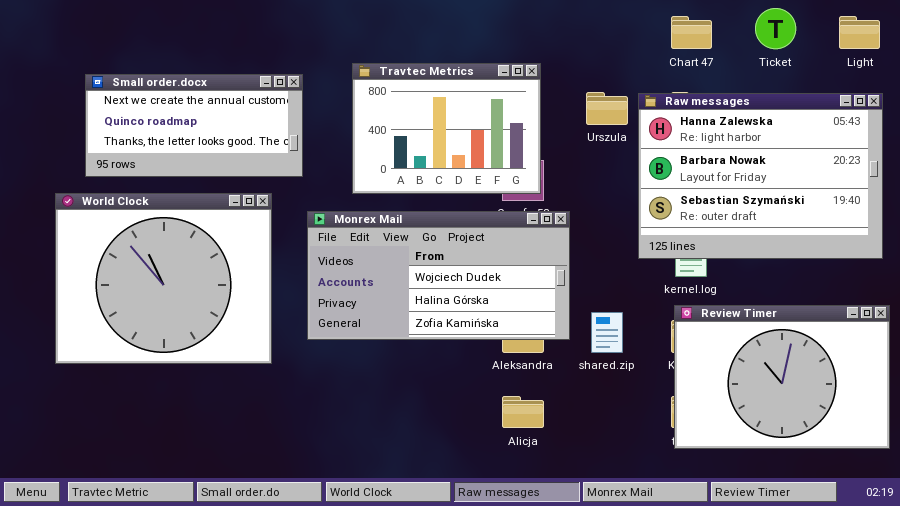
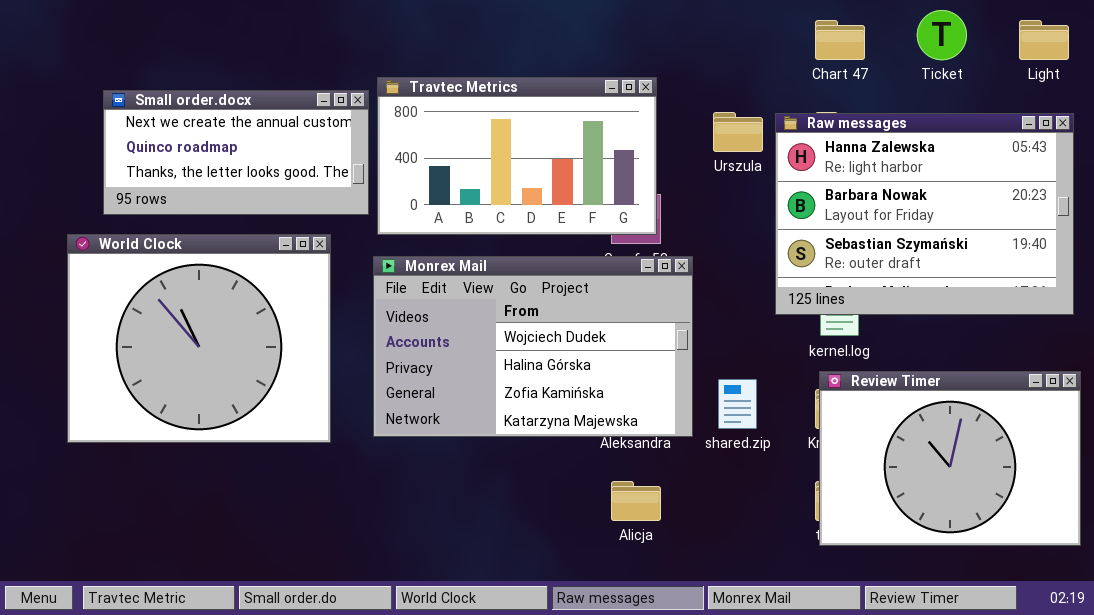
Travtec Metrics: [352,63,541,194] -> [377,77,657,235], resized
Monrex Mail: [307,211,570,340] -> [373,256,693,437], resized

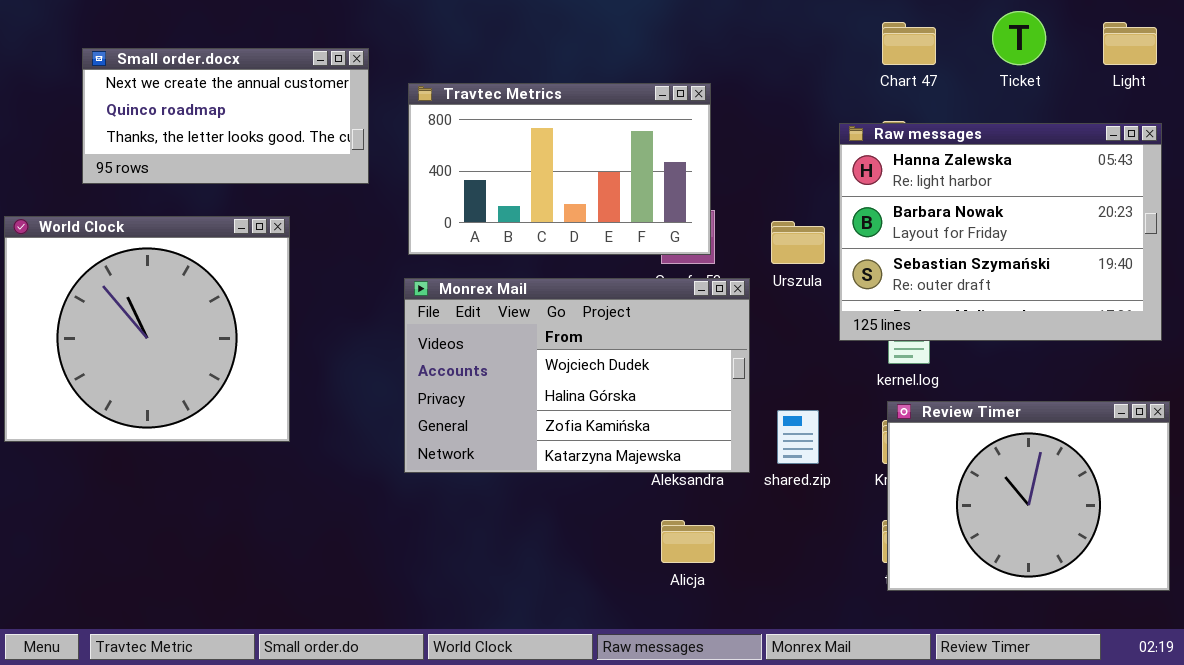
Small order.docx: [103,90,369,215] -> [82,48,369,184], moved
Urszula: [713,112,763,152] -> [771,221,825,264], moved
World Clock: [67,234,331,443] -> [4,216,290,442], moved

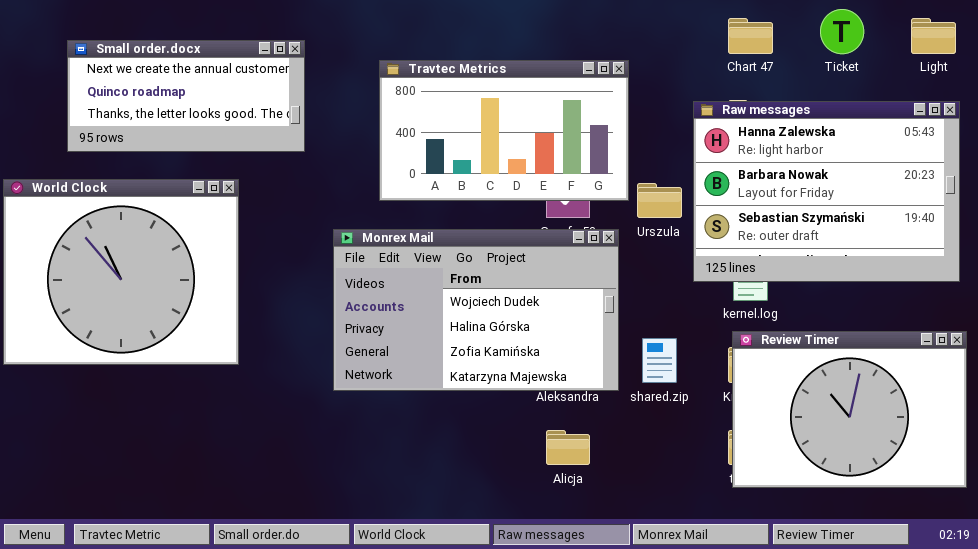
Travtec Metrics: [408,83,711,255] -> [379,60,629,201], moved

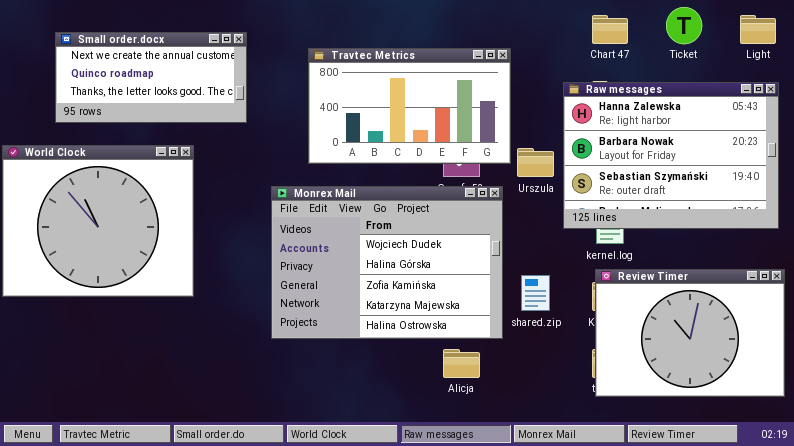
Monrex Mail: [333,229,619,391] -> [271,186,503,339], resized

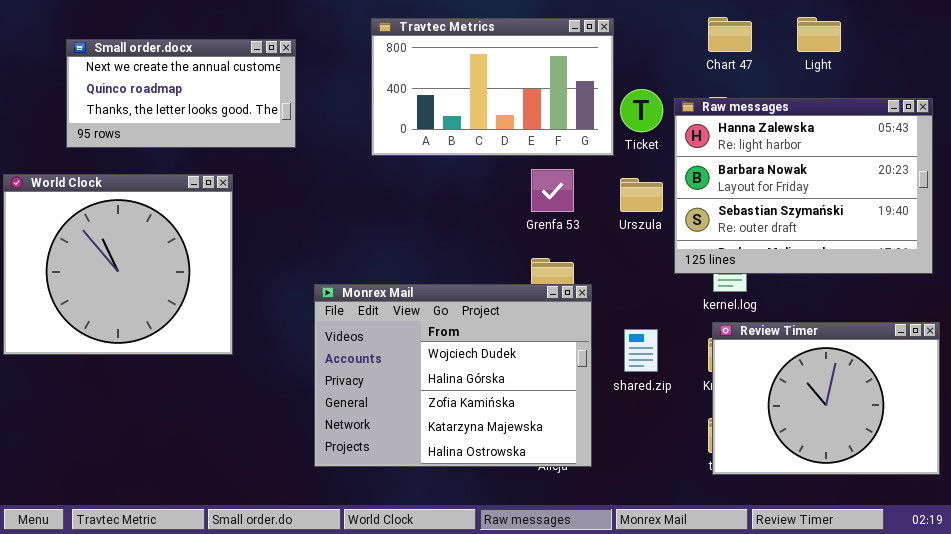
Ticket: [666,7,702,44] -> [620,89,663,132], moved
Light: [740,15,776,44] -> [797,17,841,52], moved
Travtec Metrics: [308,48,511,164] -> [371,18,614,156], moved
Monrex Mail: [271,186,503,339] -> [314,284,592,467], moved

